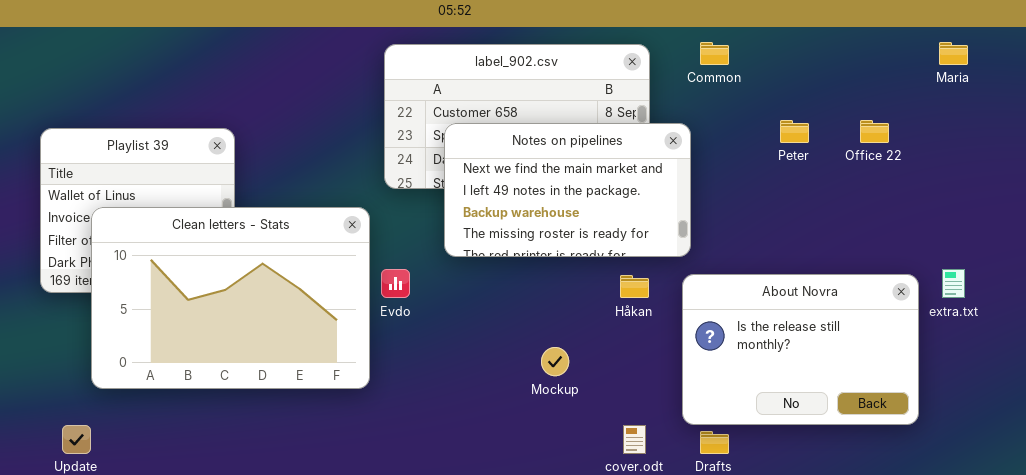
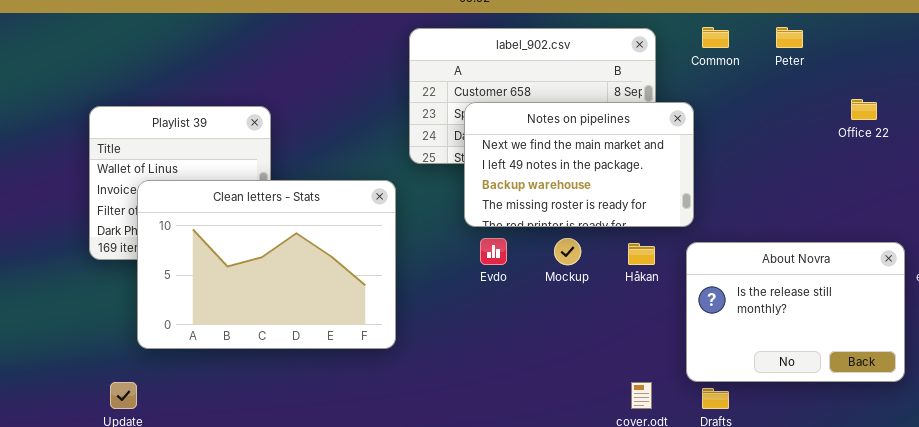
Peter: [780,120,809,143] -> [776,27,803,48], moved
Evdo: [381,269,410,298] -> [480,238,507,265], moved
Mockup: [541,347,569,376] -> [554,238,581,265], moved

